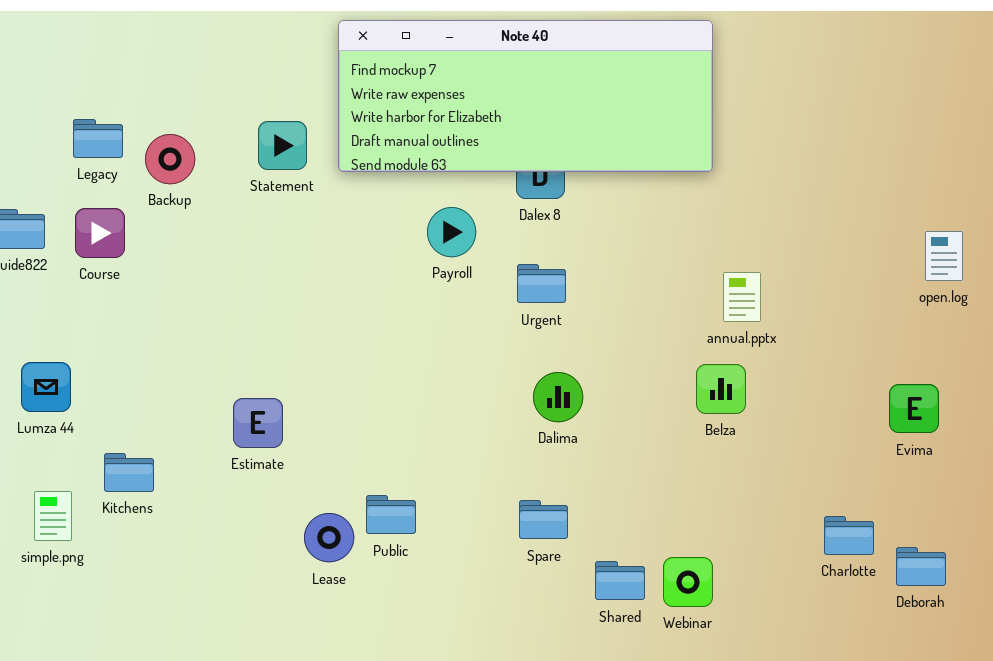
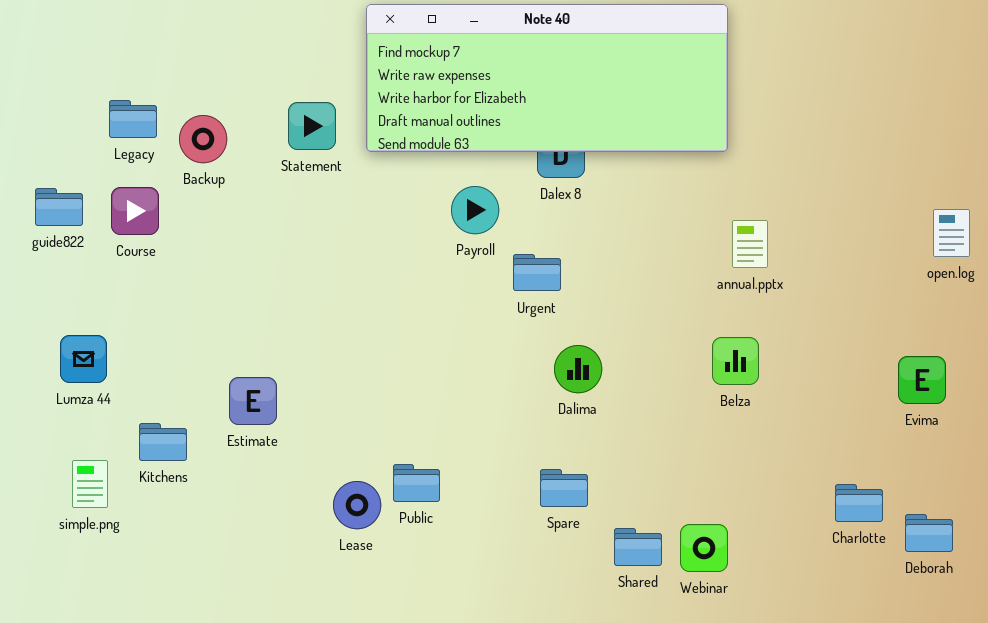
Urgent: [517,264,566,303] -> [513,254,561,291], moved
annual.pptx: [723,272,761,322] -> [732,220,768,268], moved
Estimate: [233,398,283,448] -> [229,377,277,425], moved

